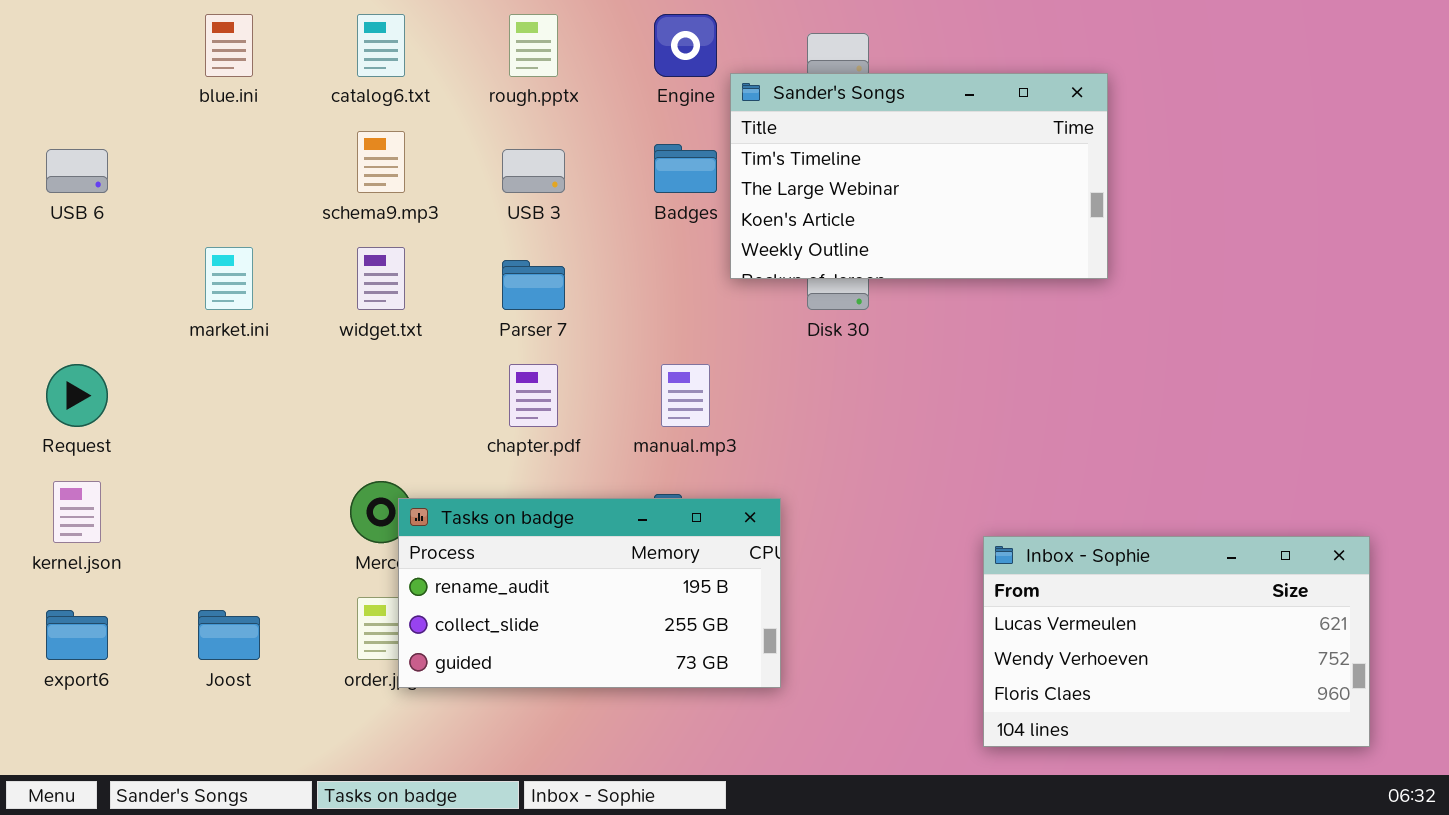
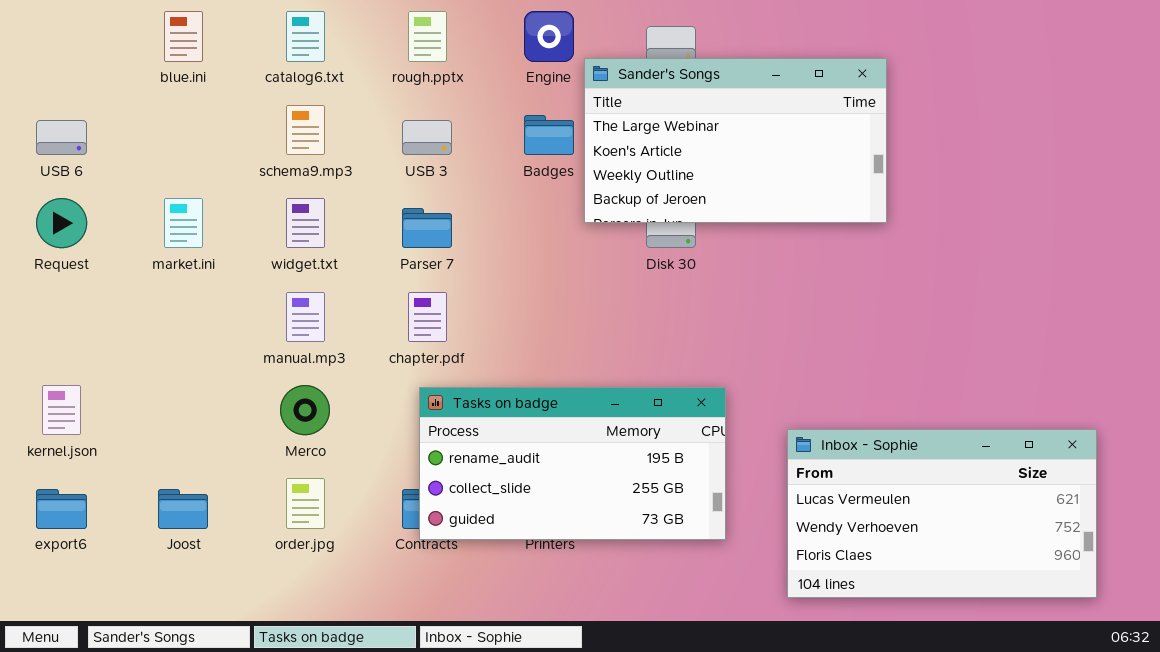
Sander's Songs: [730,73,1108,279] -> [584,58,887,223], scrolled down 1 row
Request: [46,364,108,427] -> [36,198,87,248], moved
manual.mp3: [661,364,710,427] -> [286,292,325,342], moved
Tasks on badge: [398,498,781,688] -> [419,387,726,540], moved

